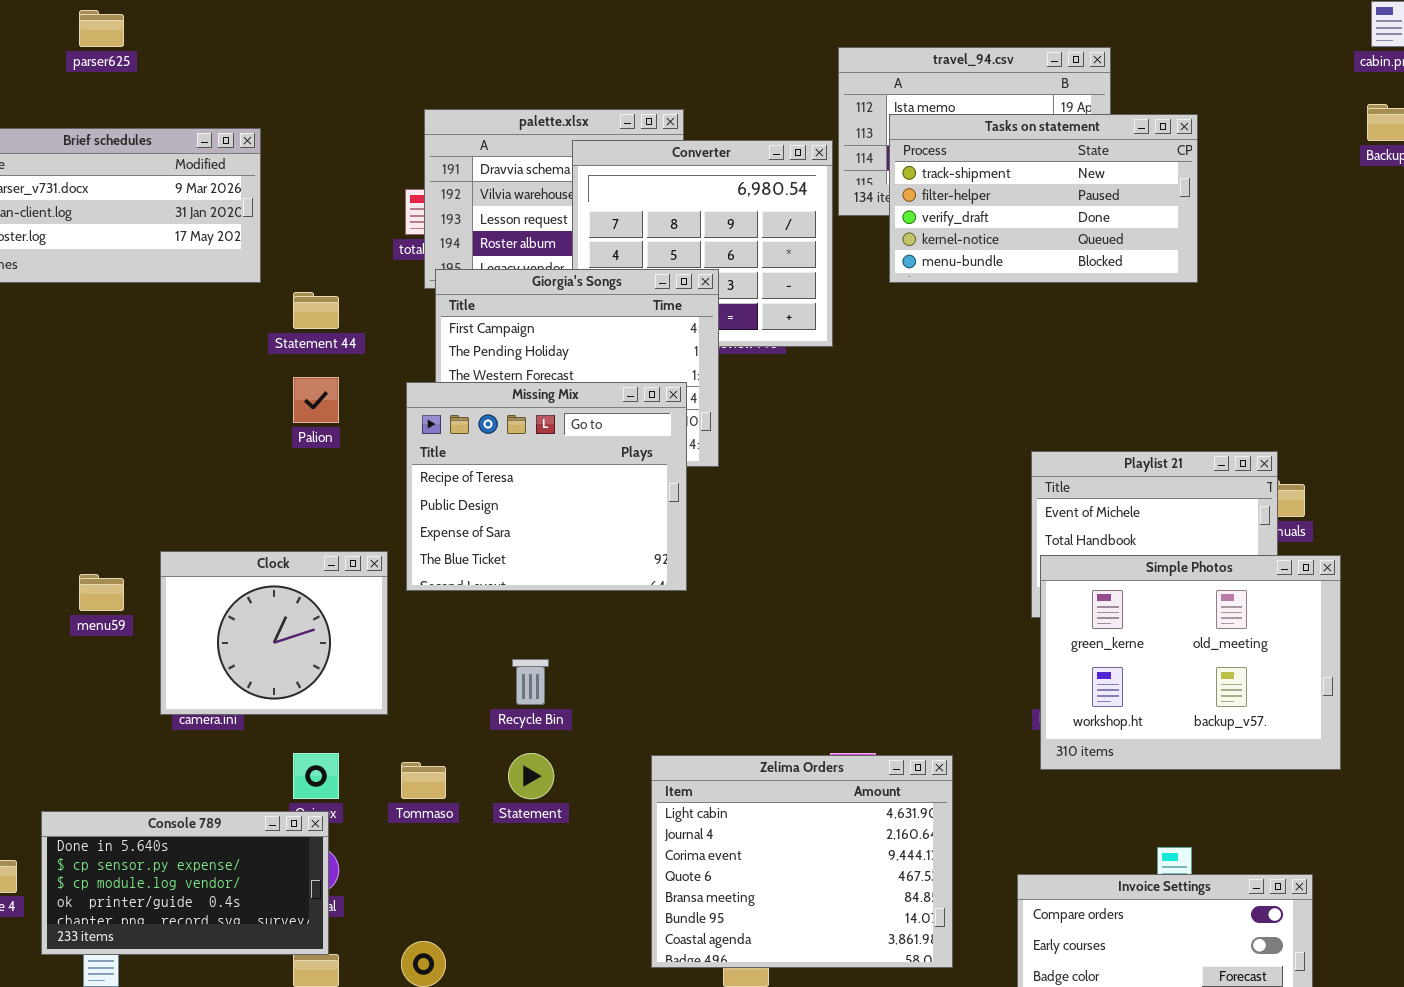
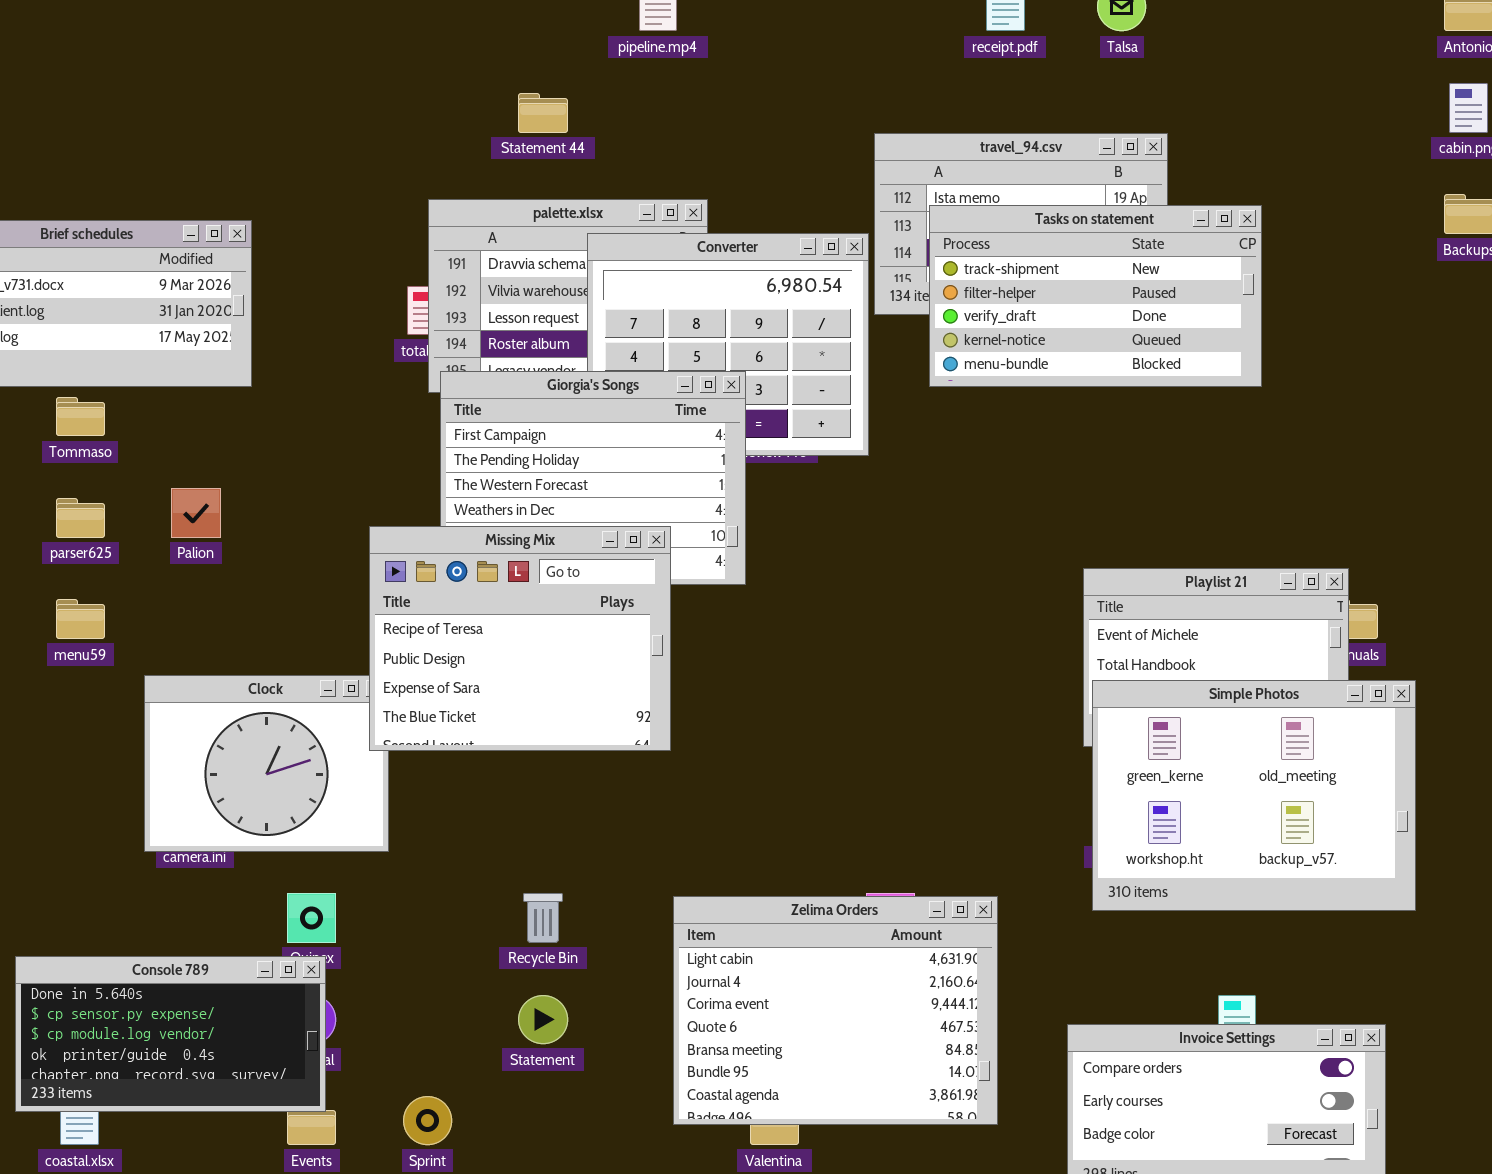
parser625: [79,10,124,47] -> [56,498,105,538], moved
Statement 44: [293,292,339,329] -> [518,93,568,133], moved
Palion: [293,377,339,423] -> [171,488,221,538], moved
Missing Mix: [406,382,687,591] -> [369,526,671,751], moved
menu59: [79,574,124,611] -> [56,599,105,639], moved
Recycle Bin: [512,659,549,705] -> [523,893,563,943], moved
Statement: [508,753,554,799] -> [518,995,568,1044], moved
Tommaso: [401,762,446,799] -> [56,397,105,436], moved

